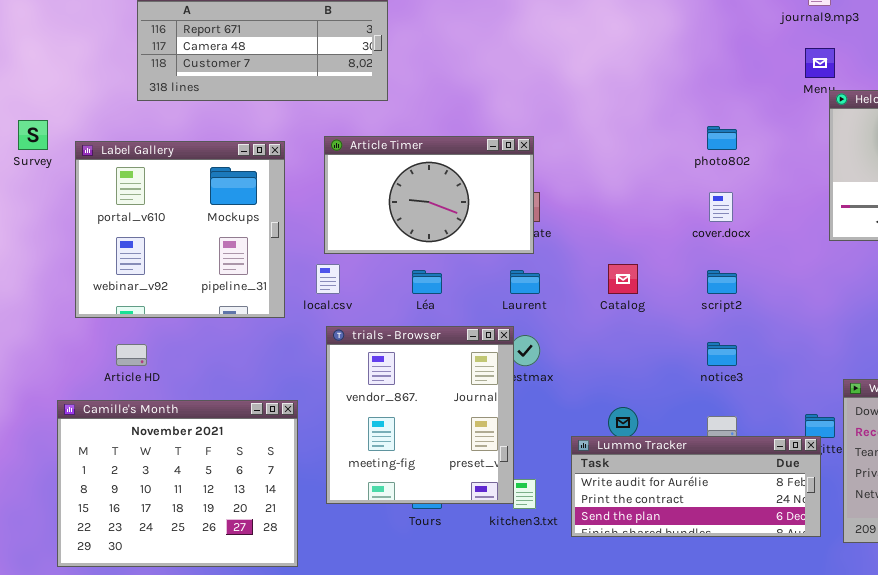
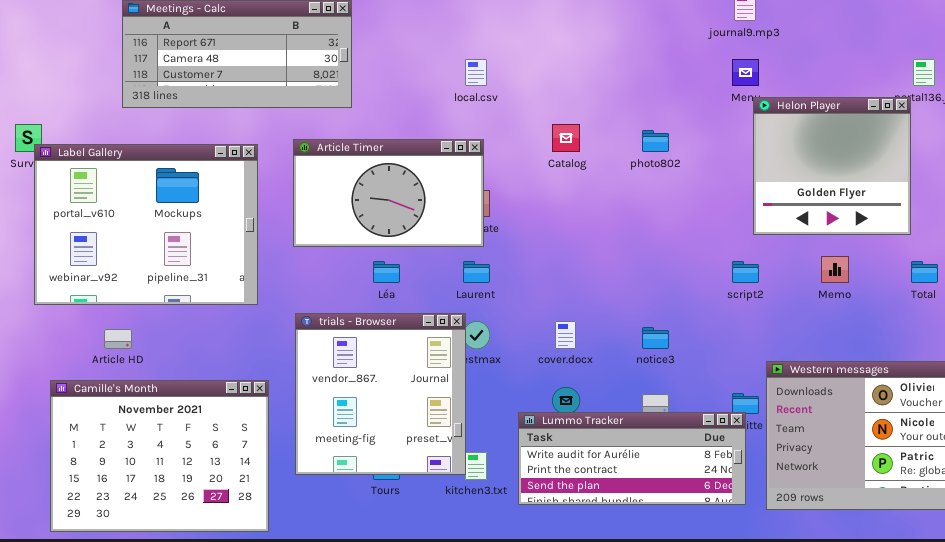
Label Gallery: [75,141,285,318] -> [34,144,258,305], resized
cover.docx: [709,192,733,222] -> [555,321,576,349], moved
local.csv: [316,264,340,294] -> [465,59,487,86], moved
Catalog: [608,264,638,294] -> [552,124,580,152], moved
script2: [707,270,737,294] -> [732,261,759,283], moved

